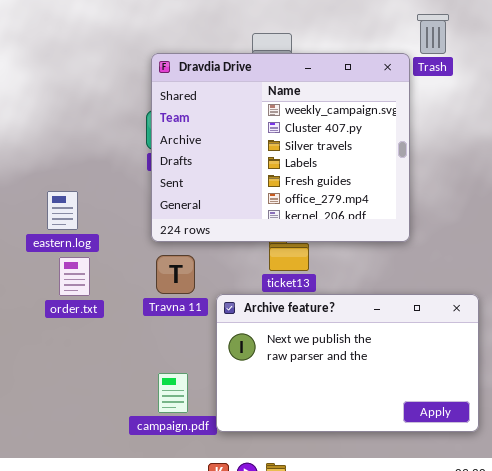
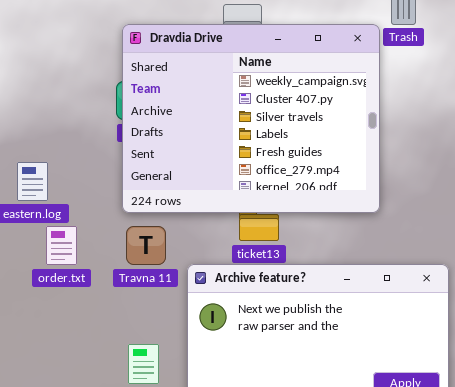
order.txt: [59,257,90,296] -> [46,226,77,265], moved

